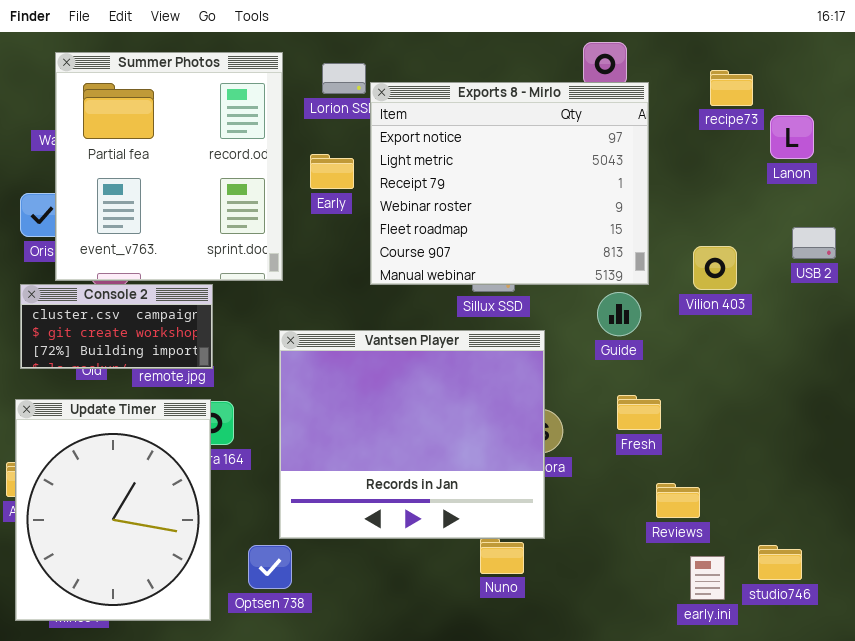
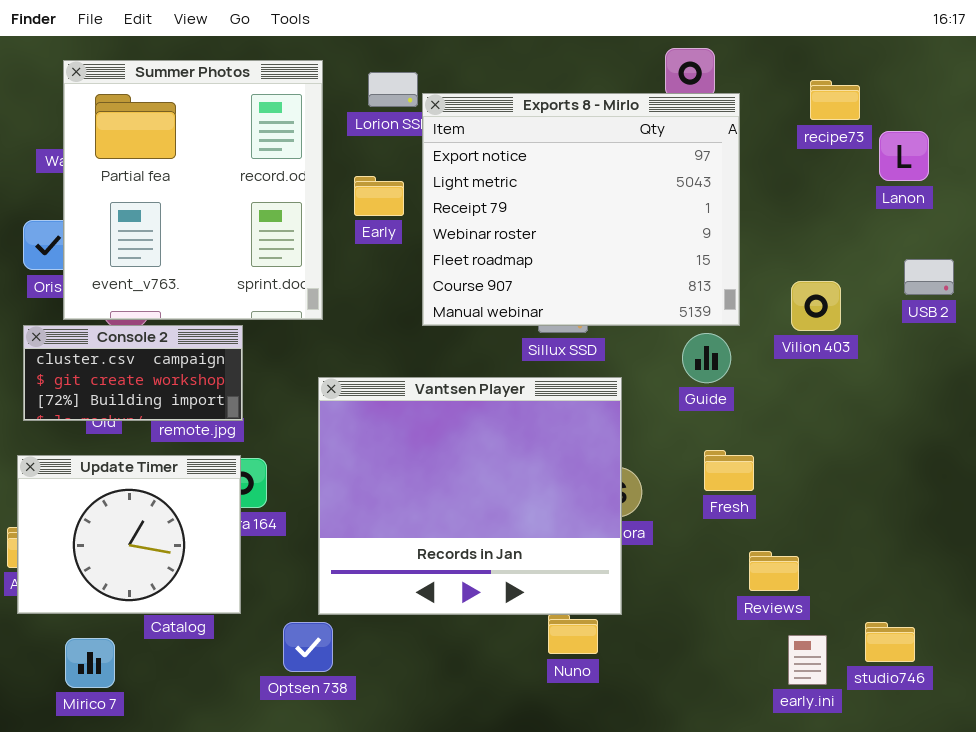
Update Timer: [15,399,211,621] -> [17,455,241,614], resized

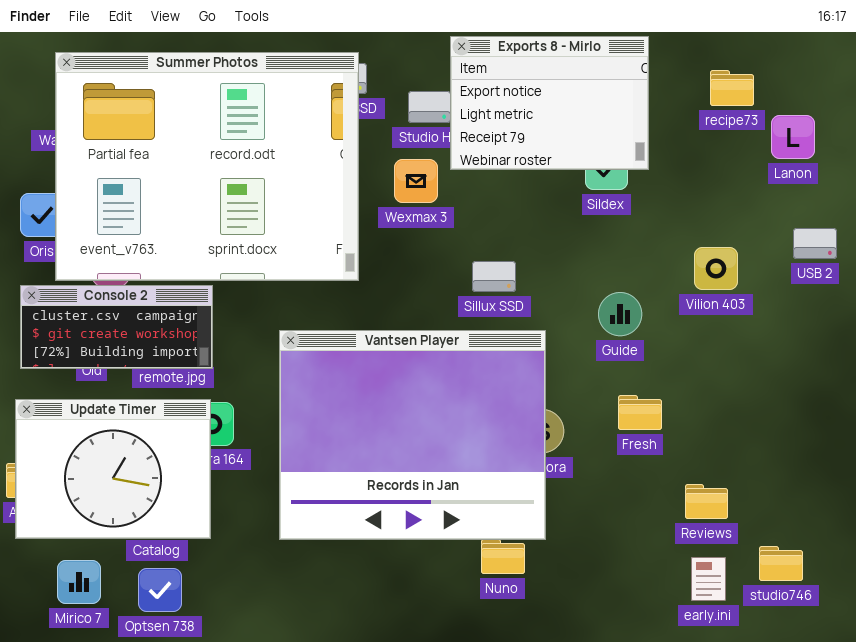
Summer Photos: [63,60,323,320] -> [55,52,359,281], resized
Exports 8 - Mirlo: [422,93,740,326] -> [450,36,649,170], moved, resized
Reviews: [749,551,799,591] -> [685,484,728,519], moved
Optsen 738: [283,622,333,672] -> [138,568,182,612], moved

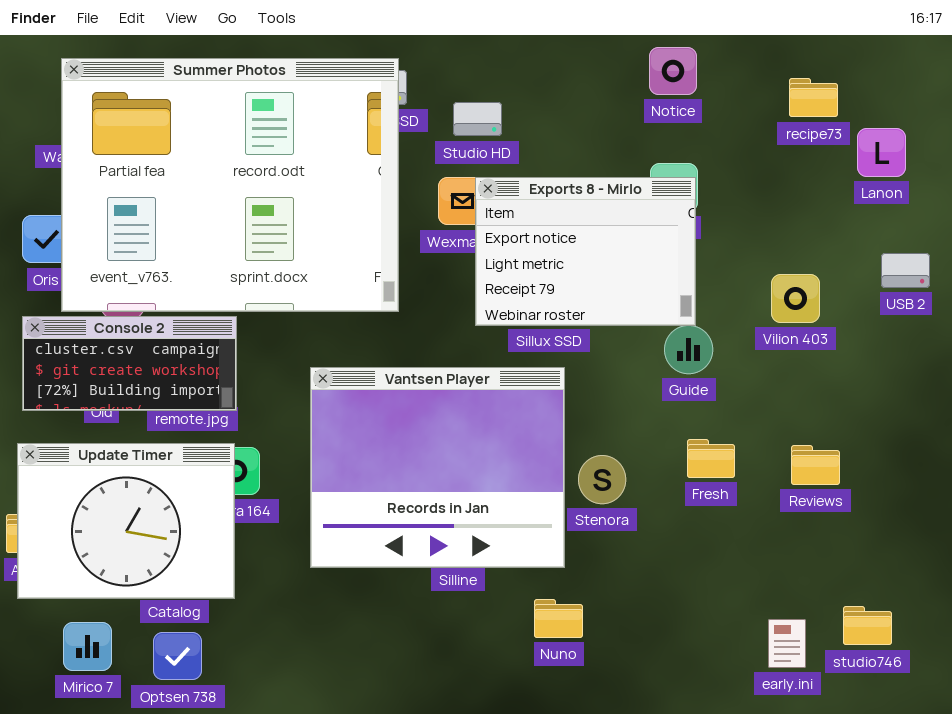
Exports 8 - Mirlo: [450,36,649,170] -> [475,177,696,326], moved
Vantsen Player: [279,330,546,540] -> [310,367,565,568], resized
Reviews: [685,484,728,519] -> [791,445,840,485], moved

